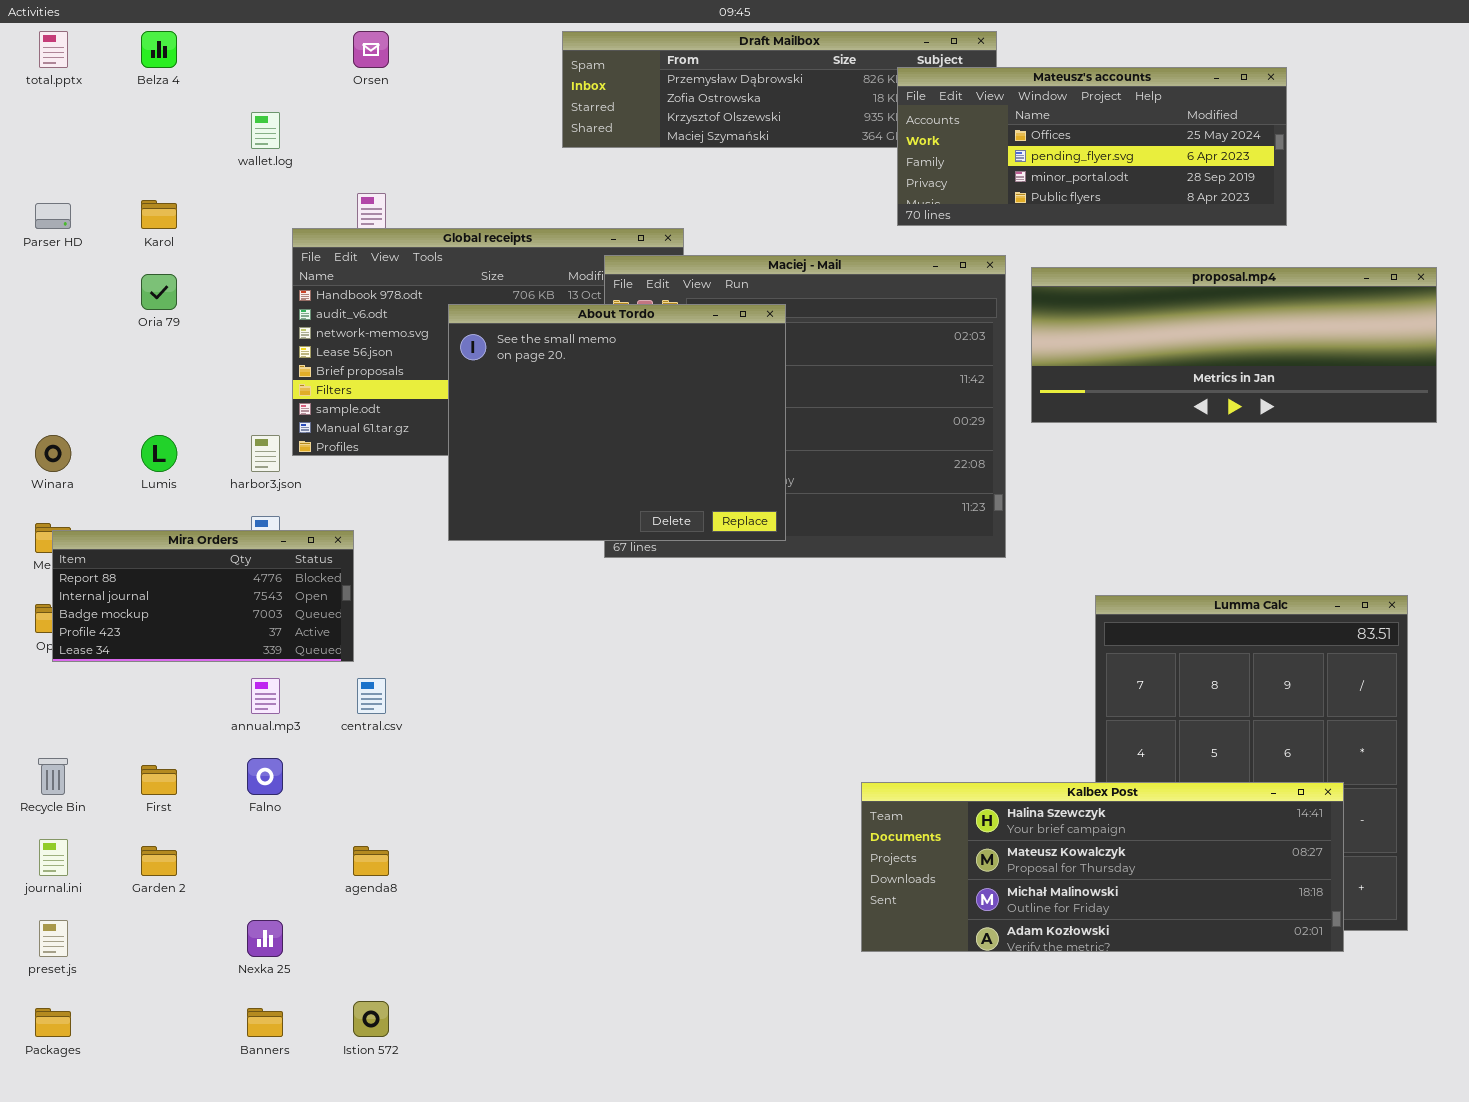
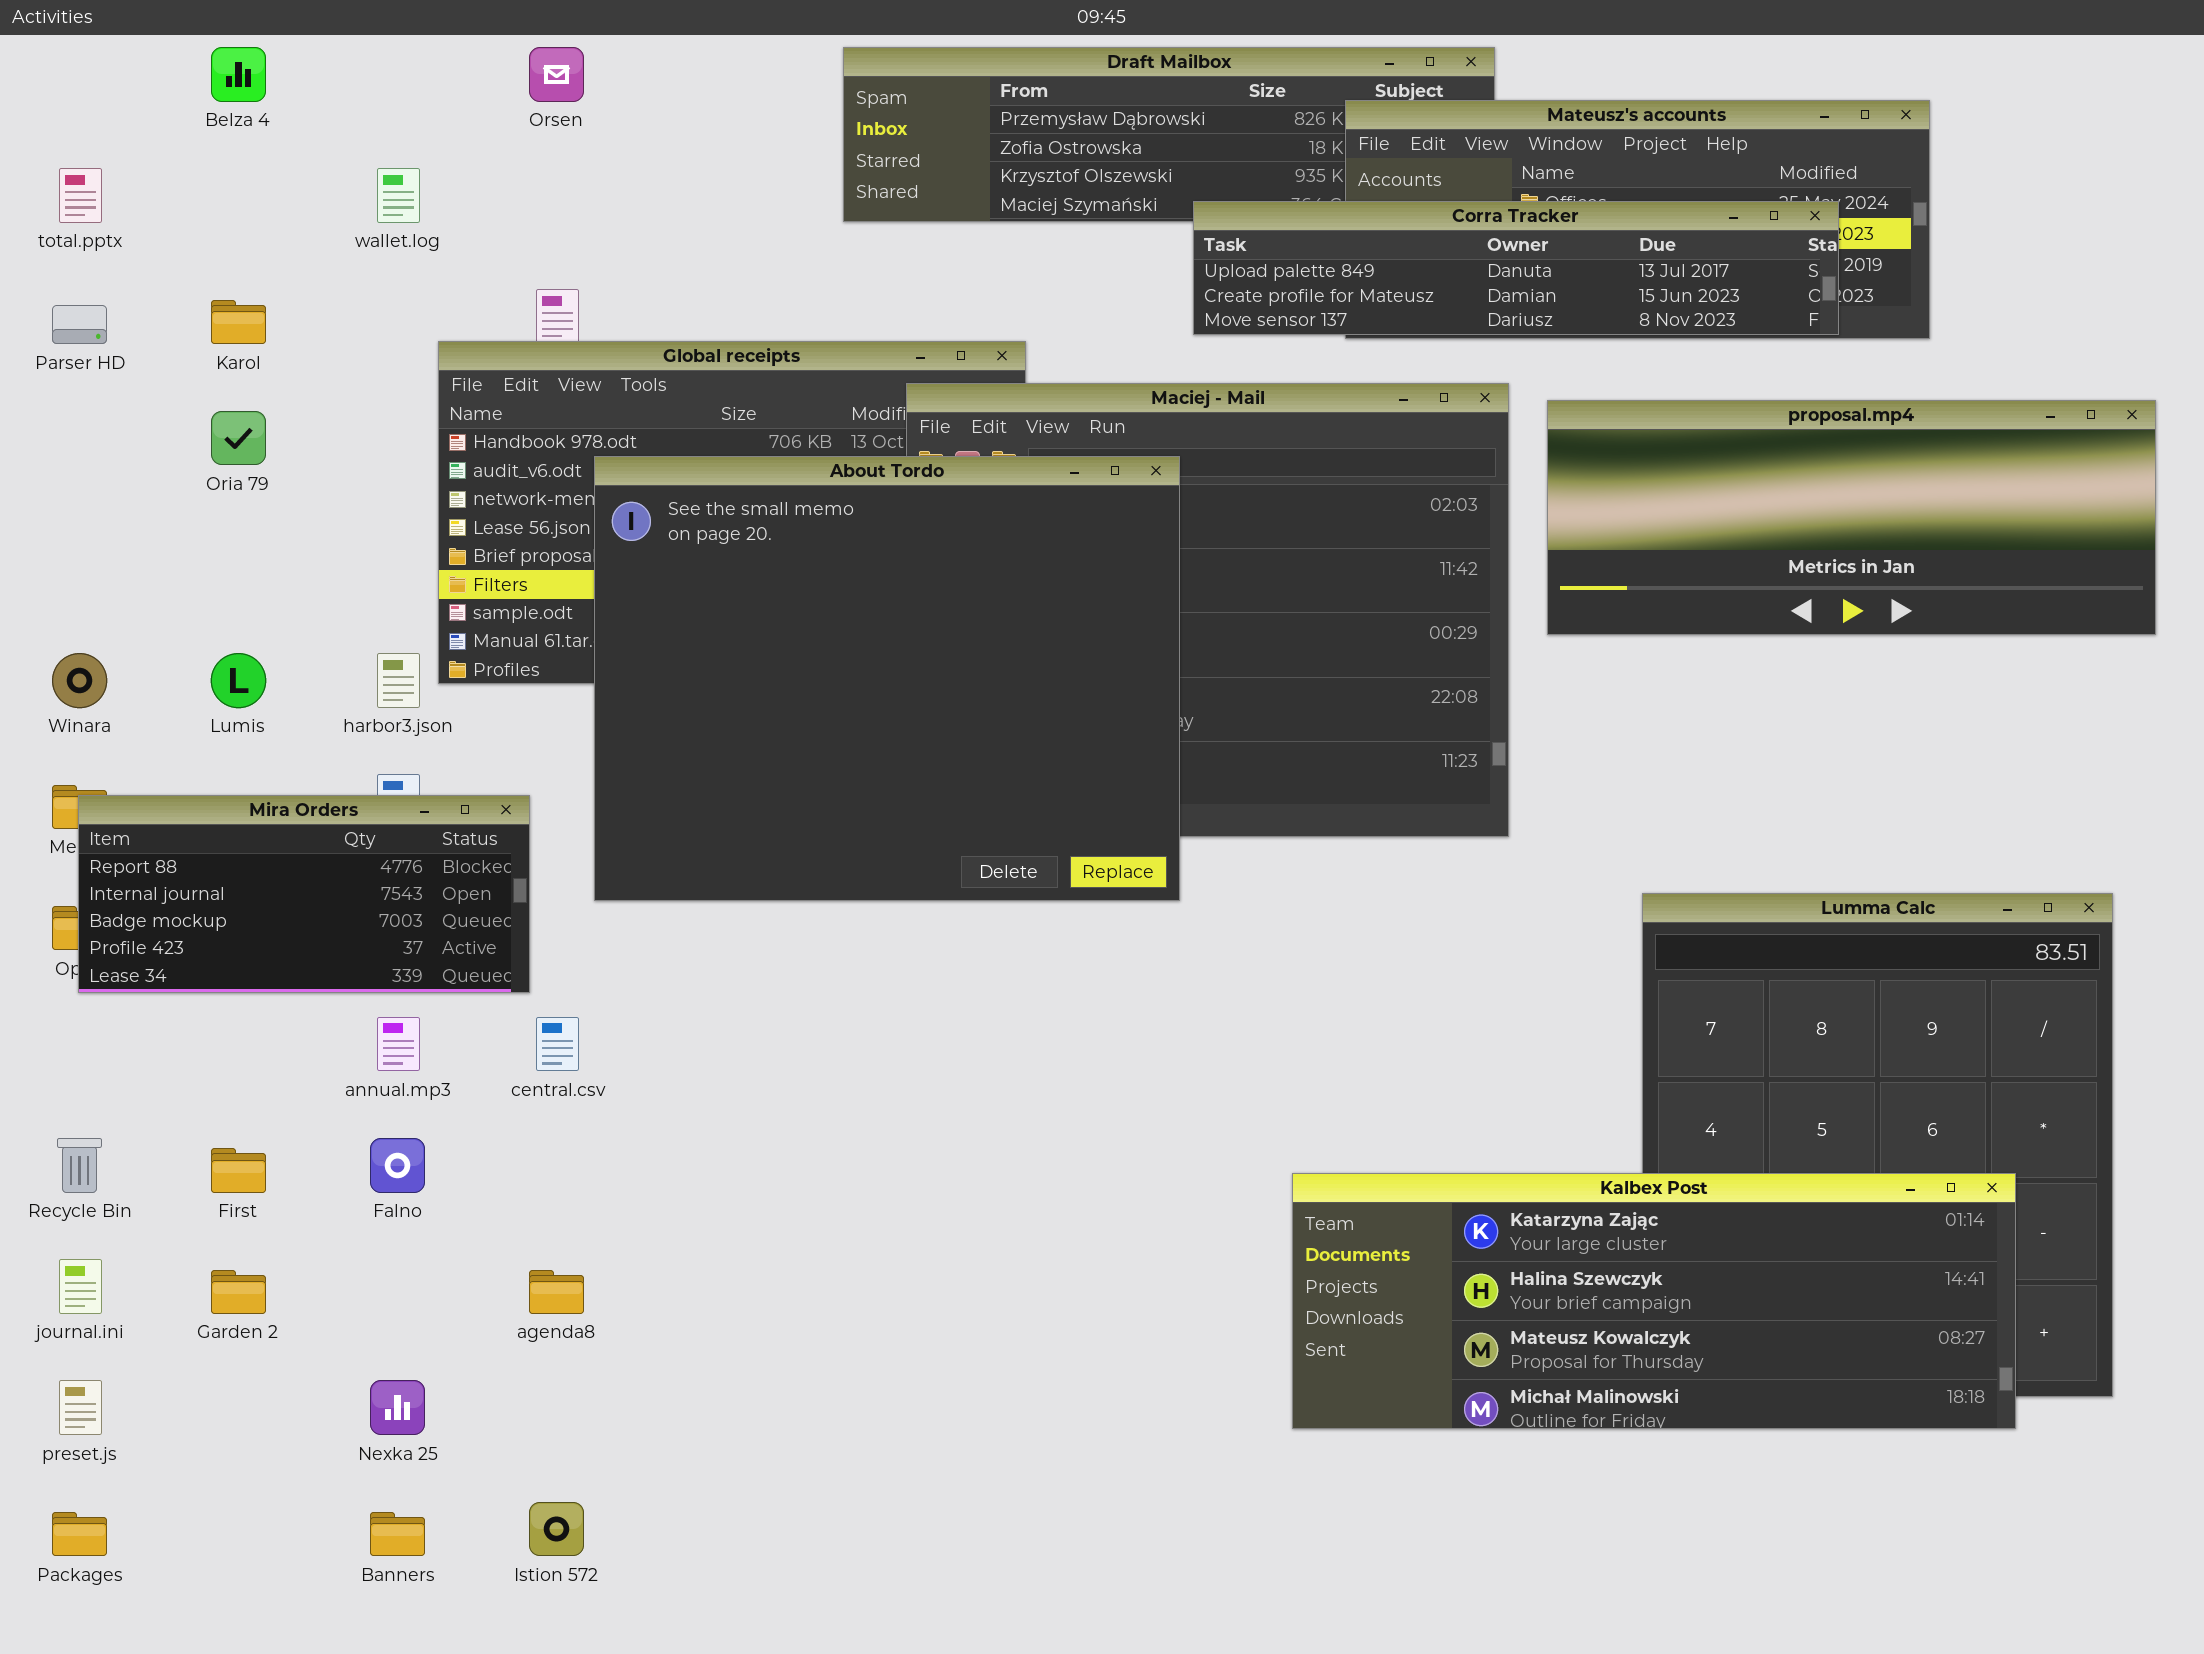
total.pptx: [39,31,68,68] -> [59,168,102,223], moved
Corra Tracker: none -> [1193,201,1839,335], opened
About Tordo: [448,304,786,541] -> [594,456,1180,901], resized
Kalbex Post: [861,782,1344,952] -> [1292,1173,2016,1429], scrolled up 1 row

